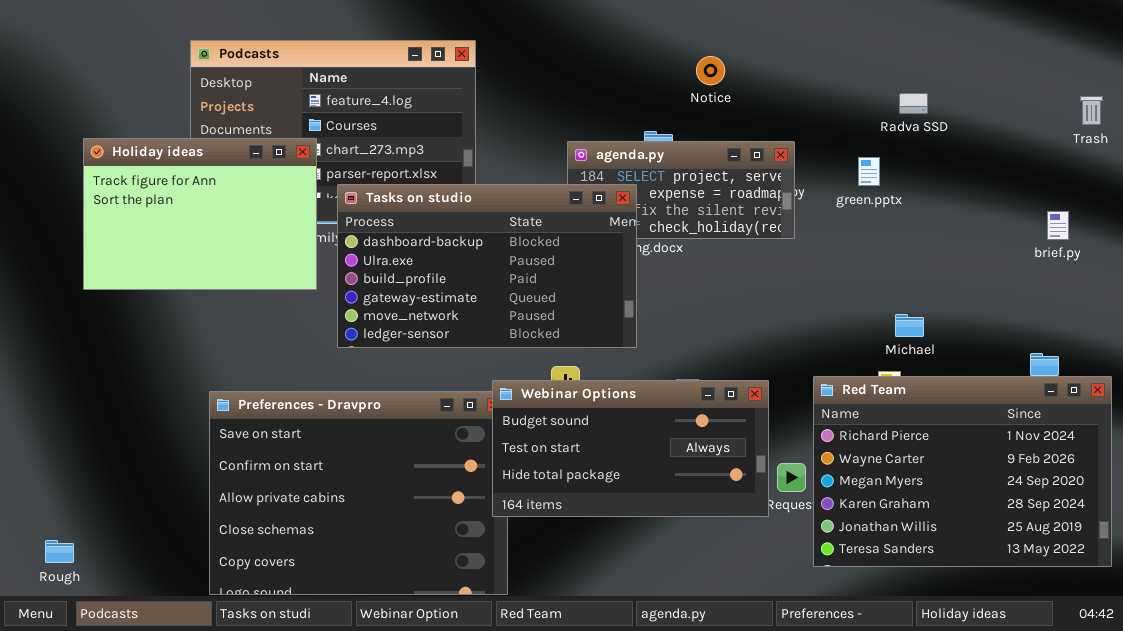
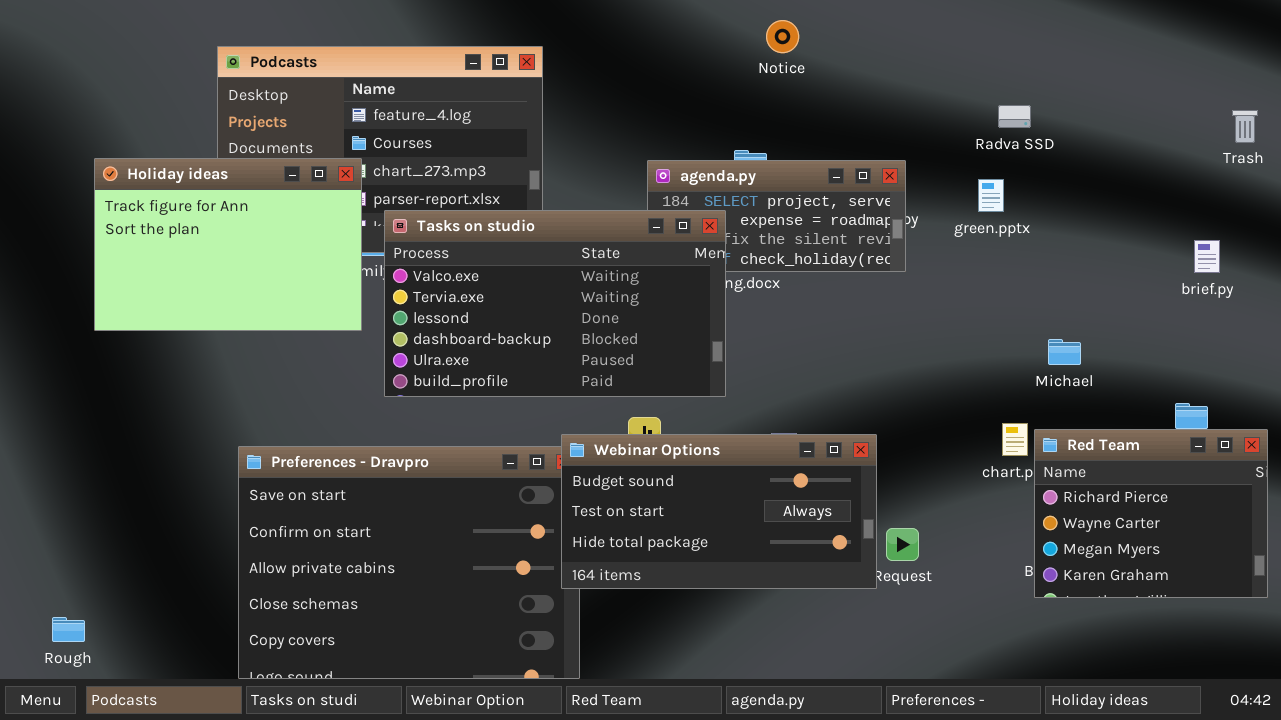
Notice: [696,56,725,85] -> [766,20,799,53], moved
Radva SSD: [899,93,928,114] -> [998,105,1031,128], moved
Tasks on studio: [337,184,637,348] -> [384,210,726,397], scrolled up 3 rows
Michael: [895,314,924,337] -> [1048,339,1081,365], moved
Red Team: [813,376,1112,567] -> [1034,429,1268,598], resized

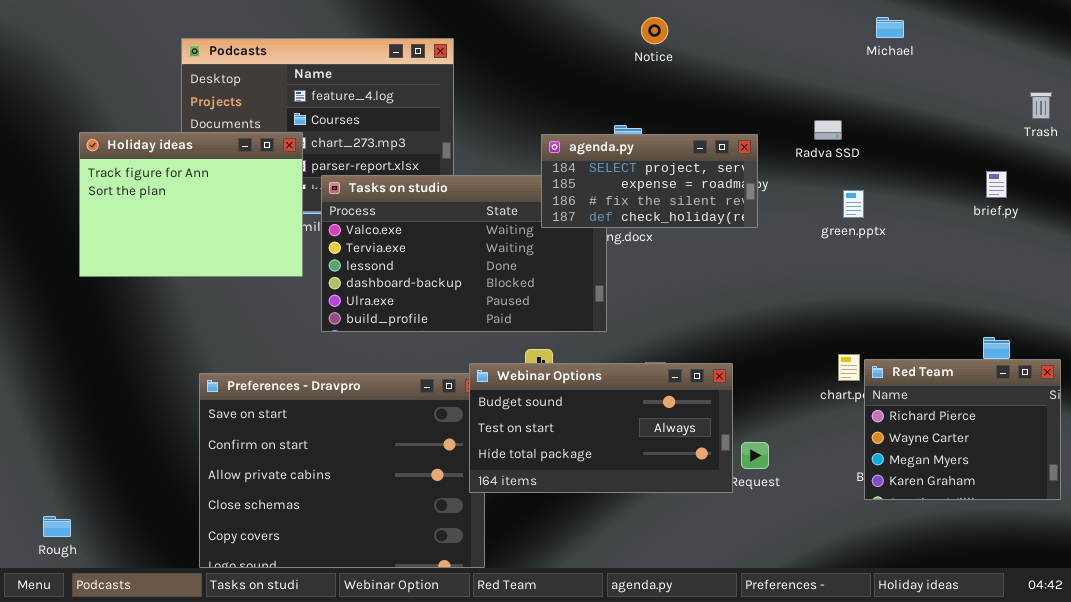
Radva SSD: [998,105,1031,128] -> [814,120,842,140], moved
agenda.py: [647,160,906,272] -> [541,134,758,228], raised
green.pptx: [978,179,1004,212] -> [843,190,864,218], moved
brief.py: [1194,240,1220,273] -> [986,171,1007,198], moved
Michael: [1048,339,1081,365] -> [876,17,904,38], moved

